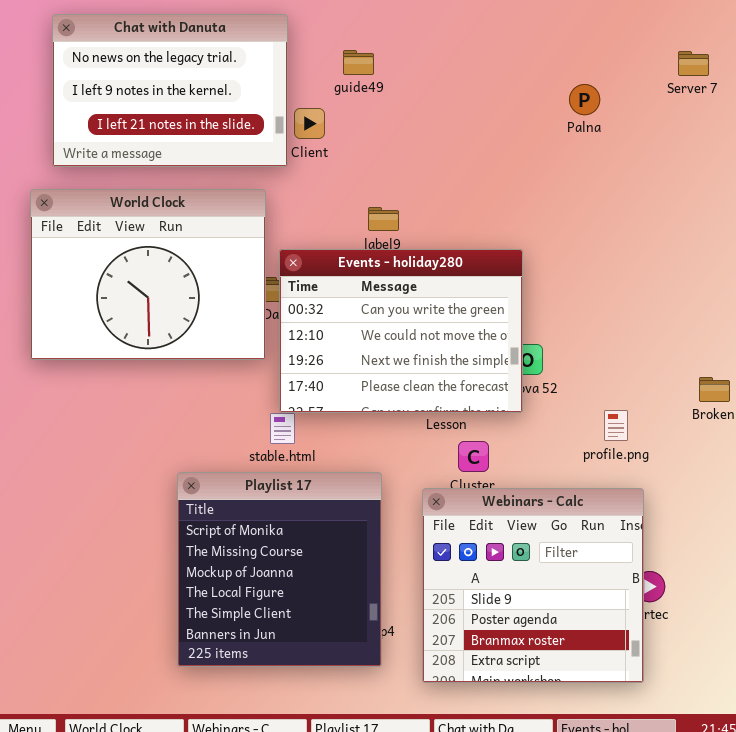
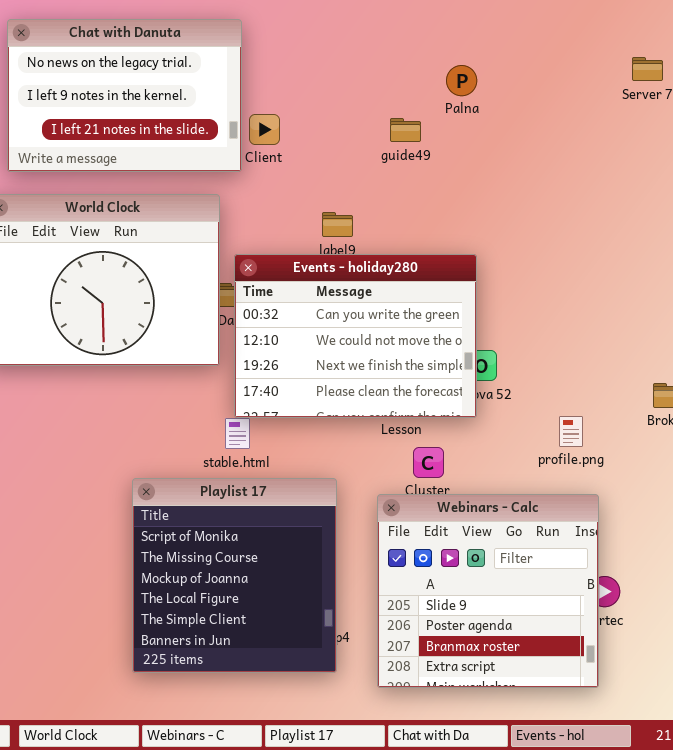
guide49: [343,50,374,75] -> [390,118,421,142], moved
Palna: [569,84,600,115] -> [446,65,477,96], moved

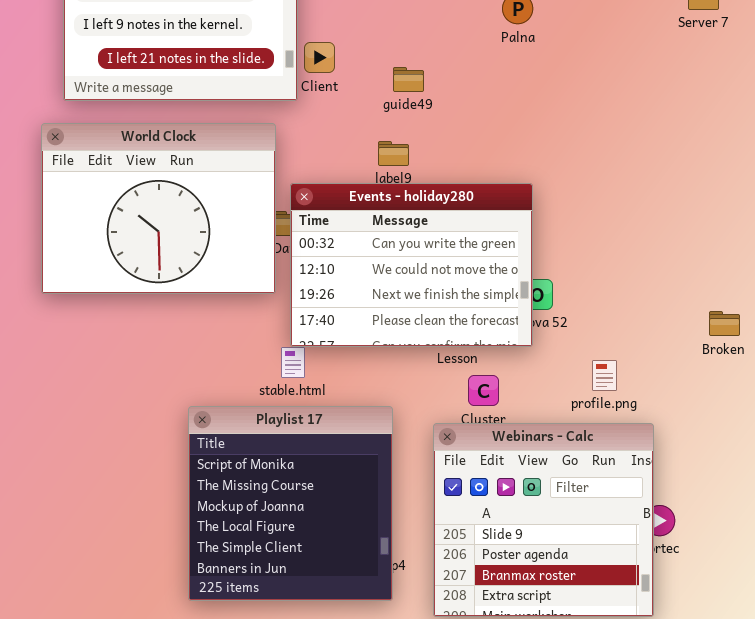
guide49: [390,118,421,142] -> [393,67,424,92], moved
profile.png: [559,416,583,447] -> [592,360,617,391], moved

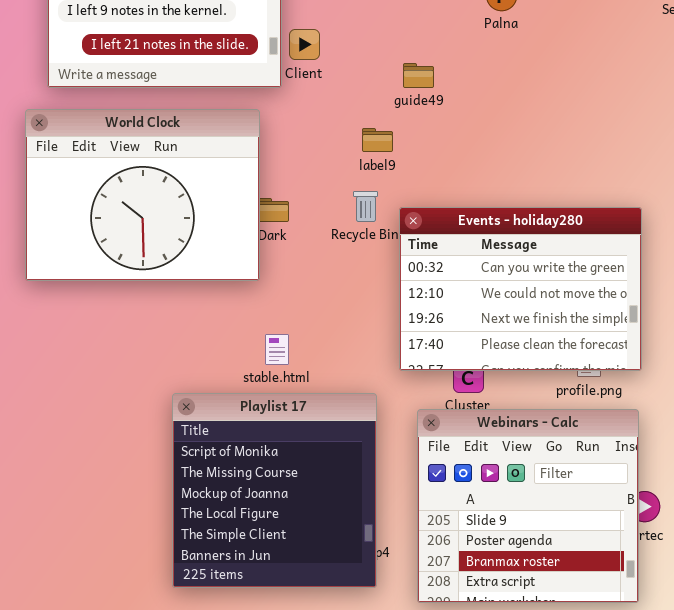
guide49: [393,67,424,92] -> [403,63,434,88], moved
Events - holiday280: [290,183,533,347] -> [399,207,642,371], moved

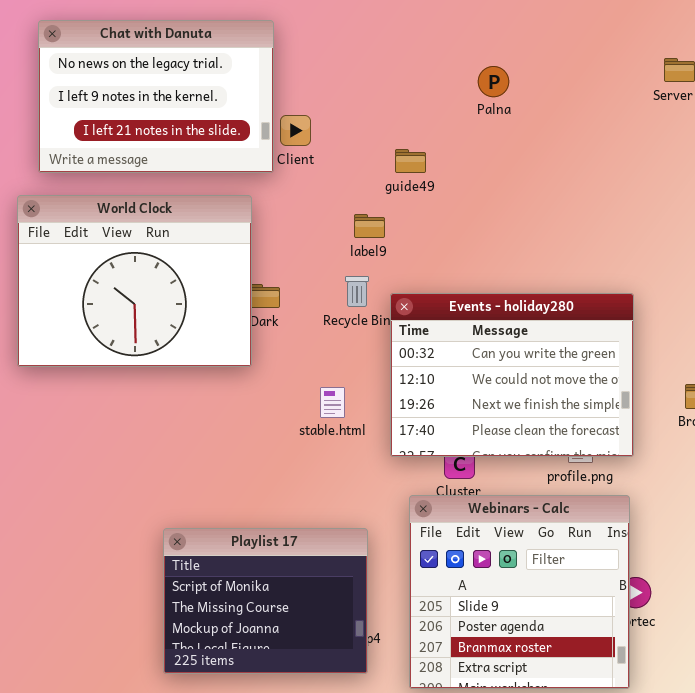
stable.html: [265,334,289,365] -> [320,387,345,418], moved
Playlist 17: [172,393,377,588] -> [163,528,368,674], resized

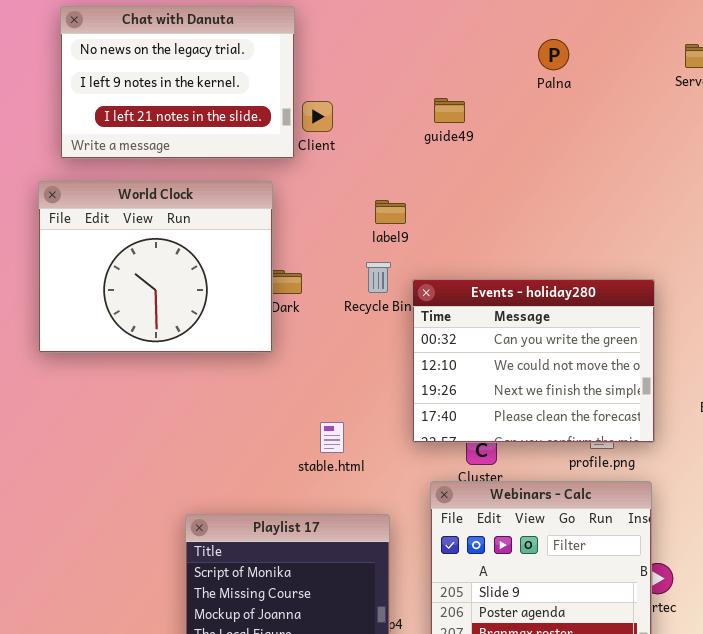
Palna: [478,66,509,97] -> [538,39,569,70], moved
guide49: [395,149,426,173] -> [434,98,465,123], moved
stable.html: [320,387,345,418] -> [320,422,344,453], moved

